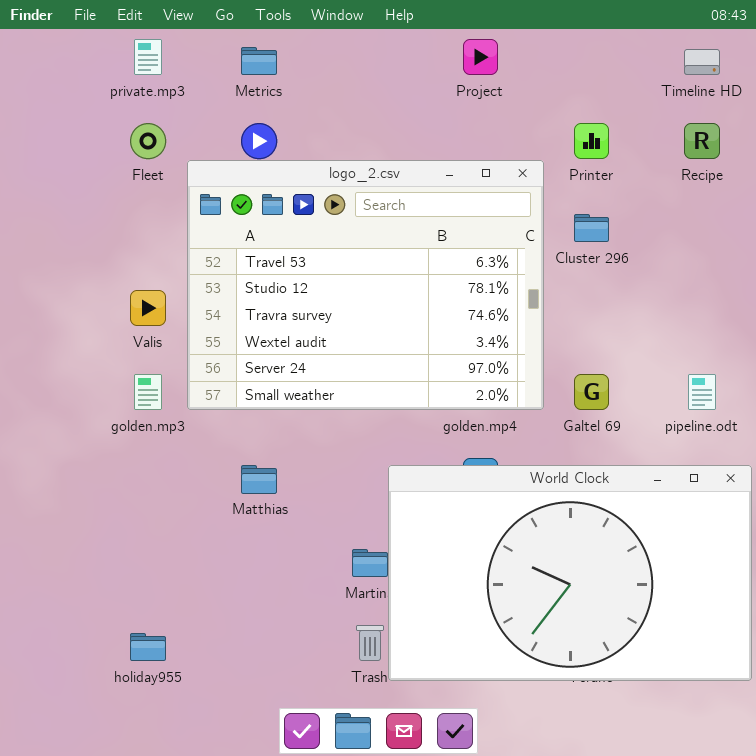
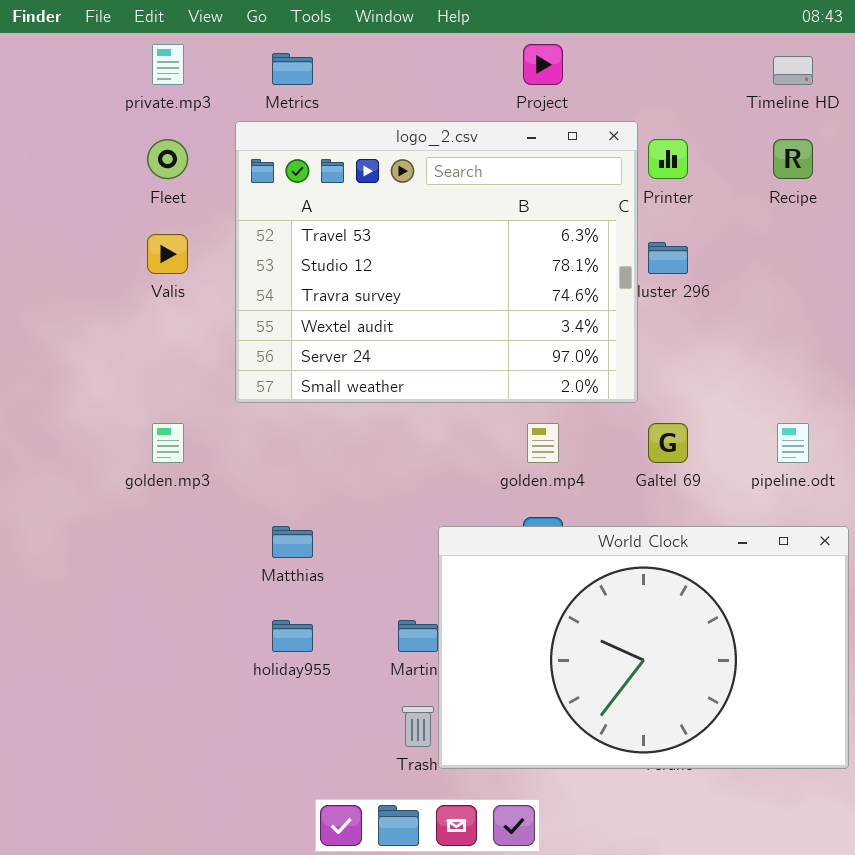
logo_2.csv: [187,160,544,410] -> [235,121,638,403], moved
Valis: [130,290,166,326] -> [147,234,188,274], moved
holiday955: [130,633,166,661] -> [272,620,313,652], moved

